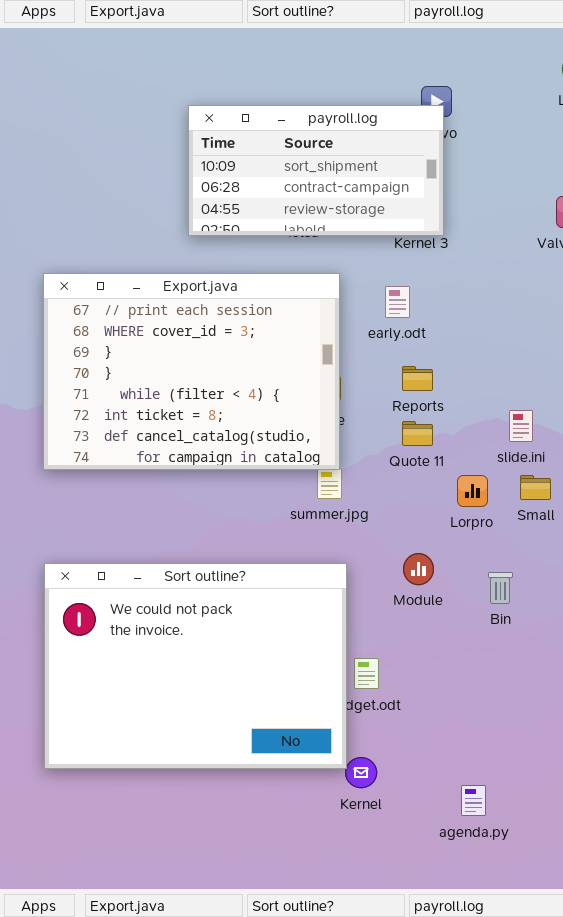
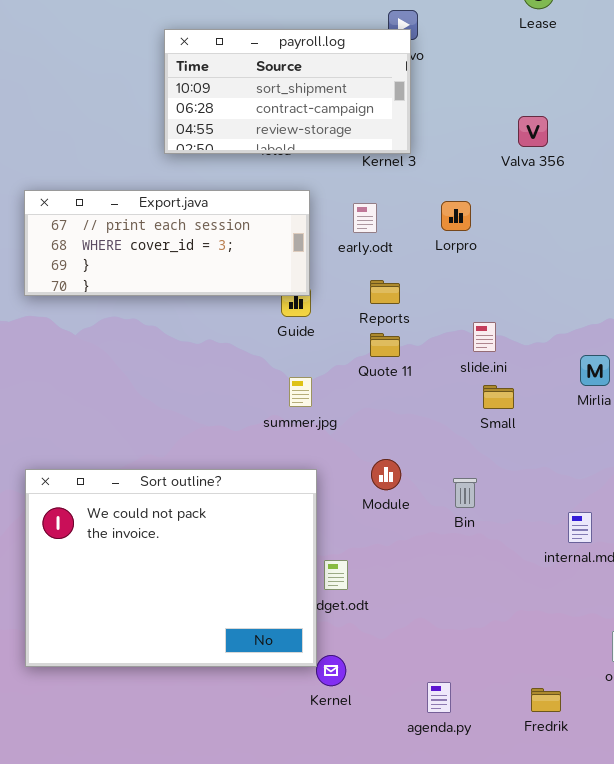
Export.java: [43,273,340,470] -> [24,190,310,296], resized
Lorpro: [457,475,488,507] -> [441,201,471,231], moved

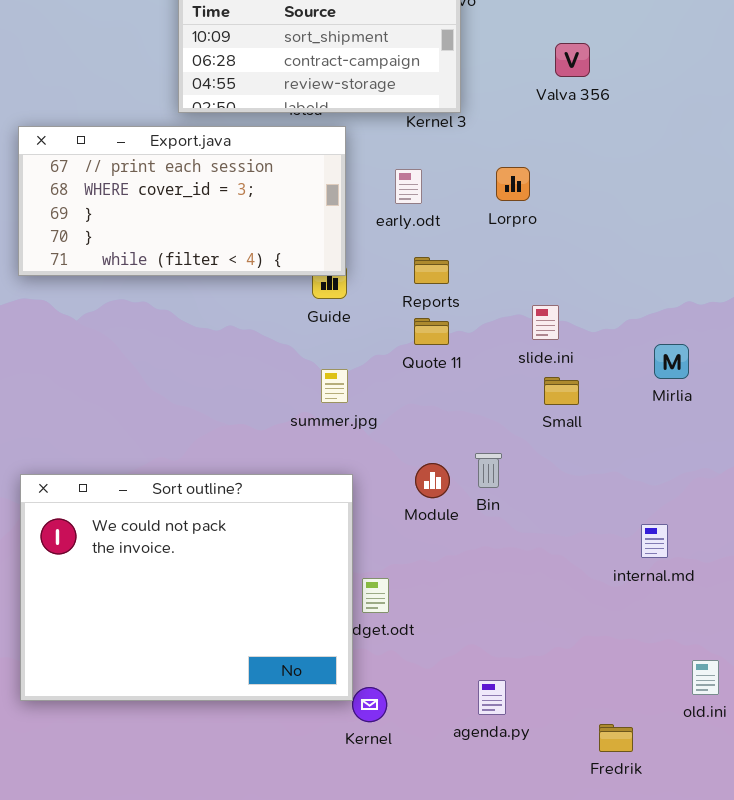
Valva 356: [518,116,548,147] -> [555,43,590,77], moved
Export.java: [24,190,310,296] -> [18,126,346,276], resized
Bin: [453,478,477,508] -> [475,453,502,488], moved
agenda.py: [427,682,451,713] -> [478,680,506,715], moved

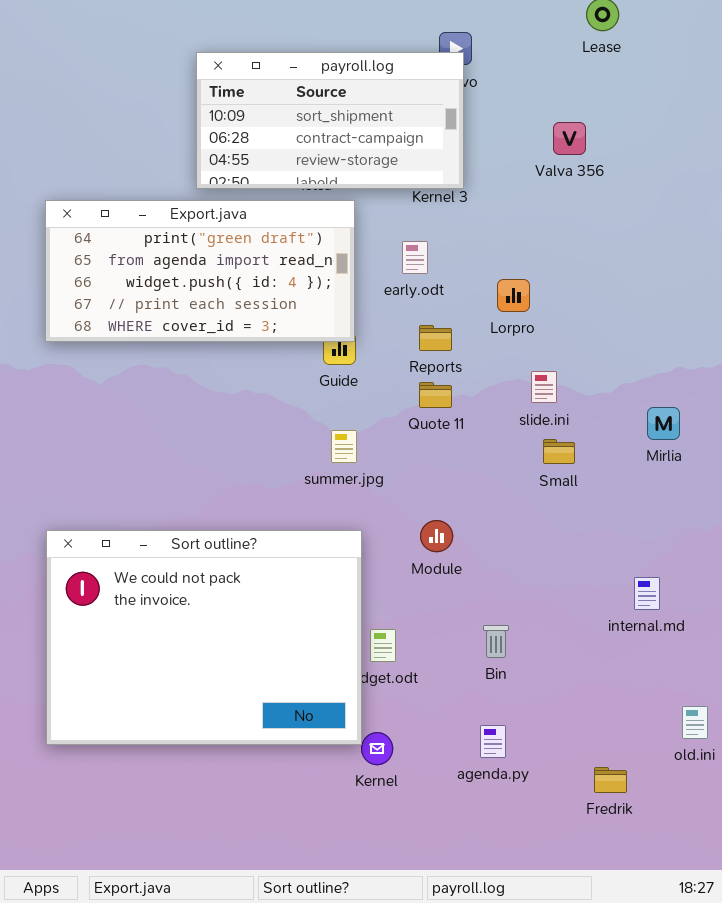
Export.java: [18,126,346,276] -> [45,200,355,342], scrolled up 3 rows
Lorpro: [496,167,530,201] -> [497,279,530,312], moved
Bin: [475,453,502,488] -> [483,625,509,658], moved

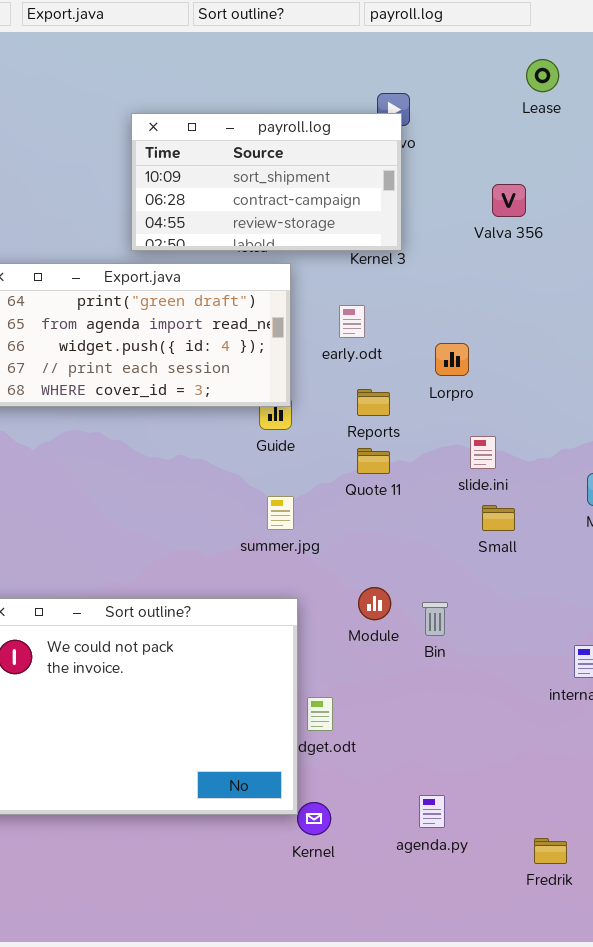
Bin: [483,625,509,658] -> [422,602,448,636], moved

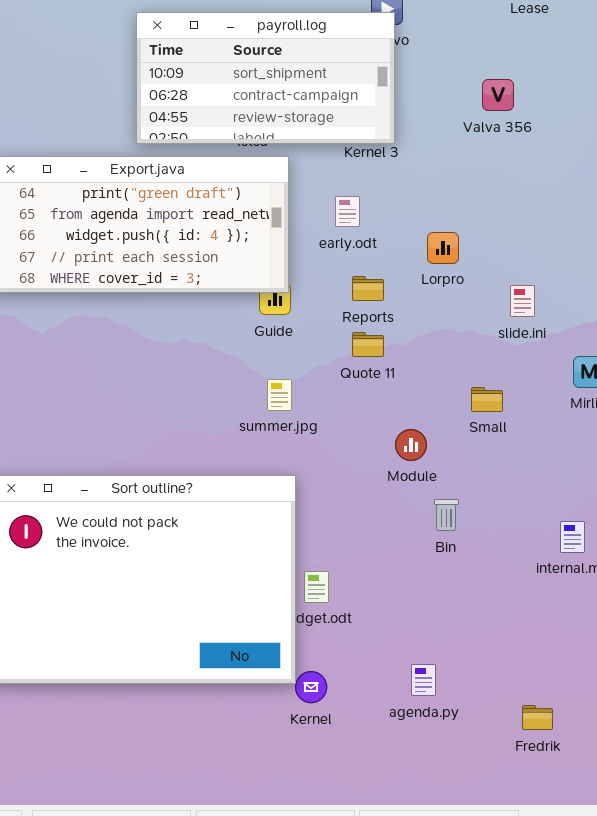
slide.ini: [470,436,496,469] -> [510,285,535,317], moved
Module: [358,587,391,620] -> [395,429,427,461], moved
Bin: [422,602,448,636] -> [434,499,459,531], moved

